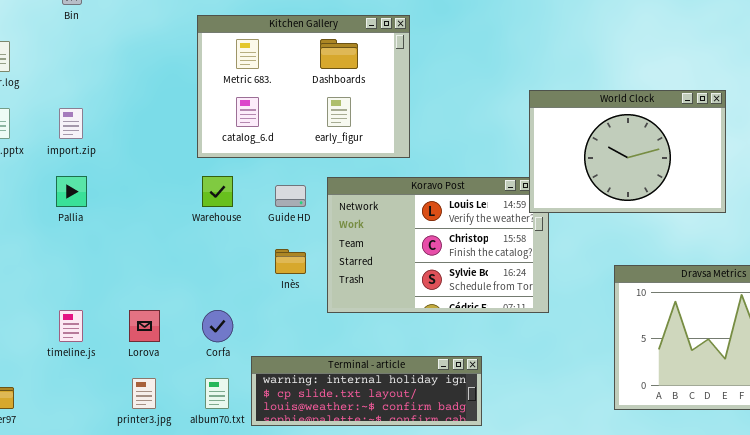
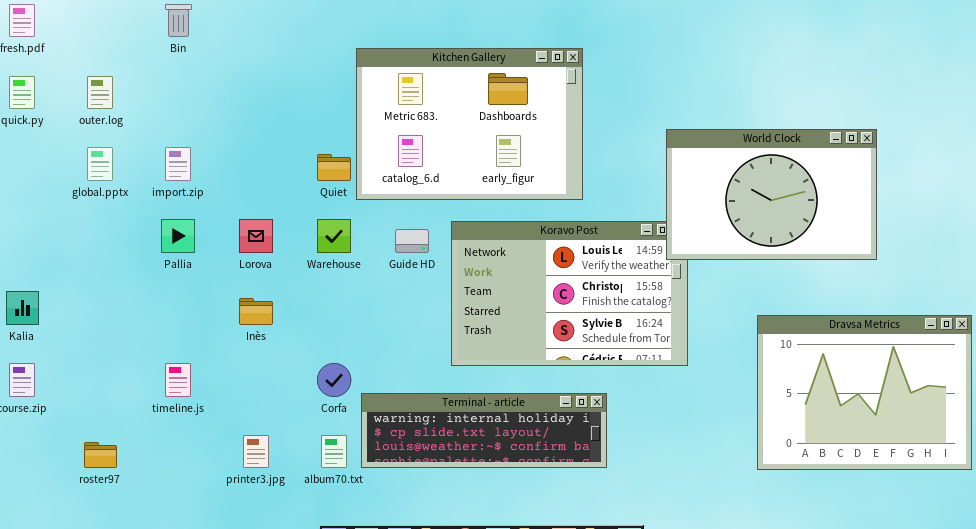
Kitchen Gallery: [197,15,410,158] -> [356,48,583,200], moved
Inès: [275,249,306,274] -> [239,298,273,325], moved
Lorova: [129,310,160,342] -> [239,219,273,253], moved
Terminal - article: [251,356,482,426] -> [361,393,607,468], moved

